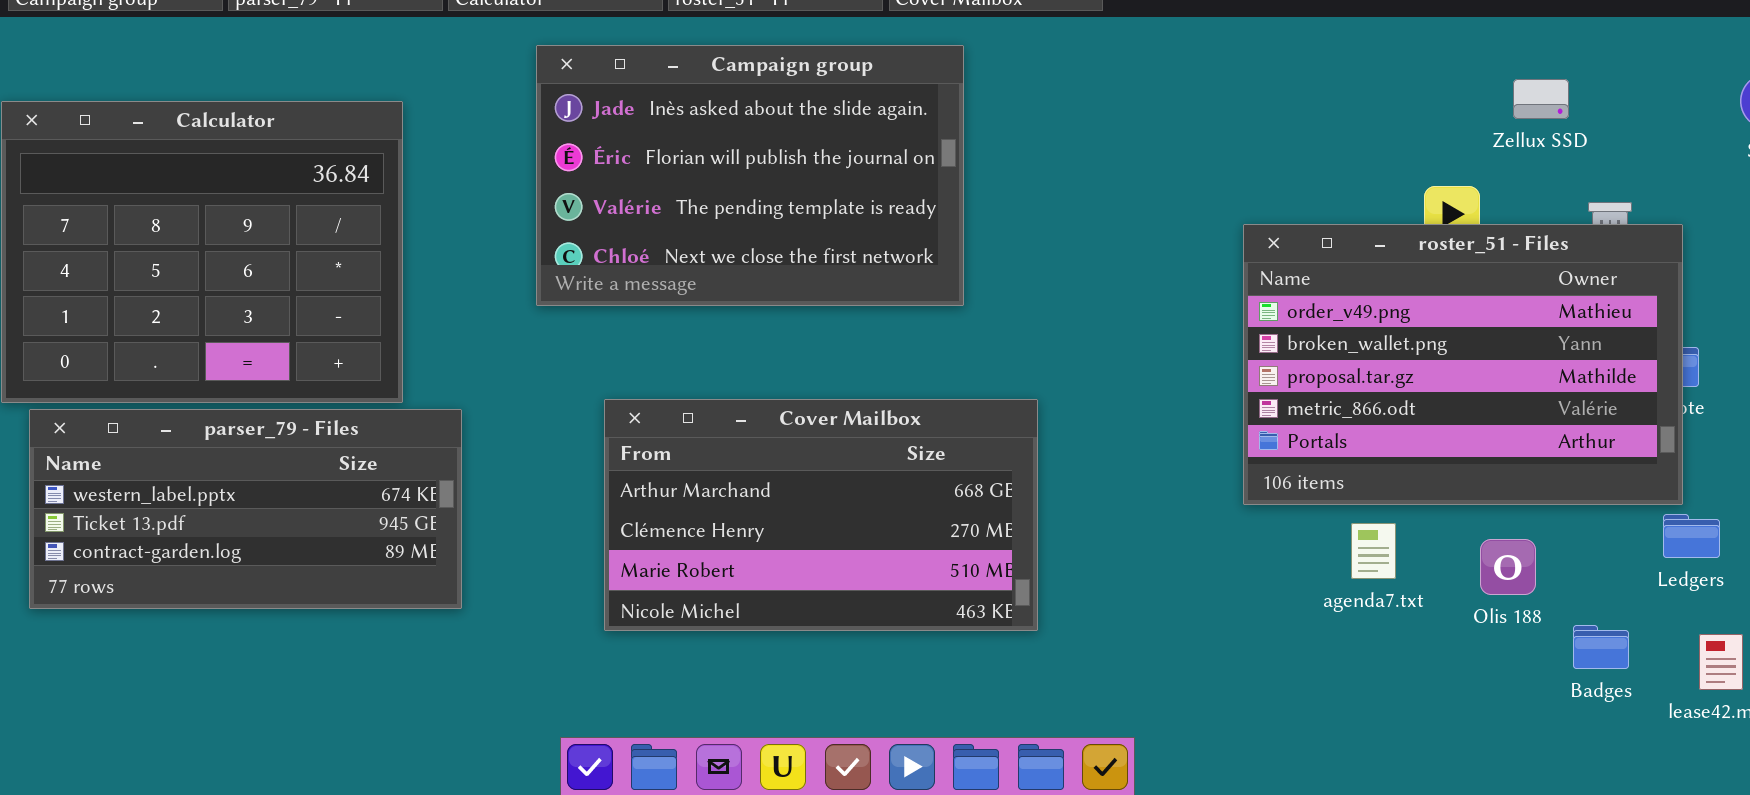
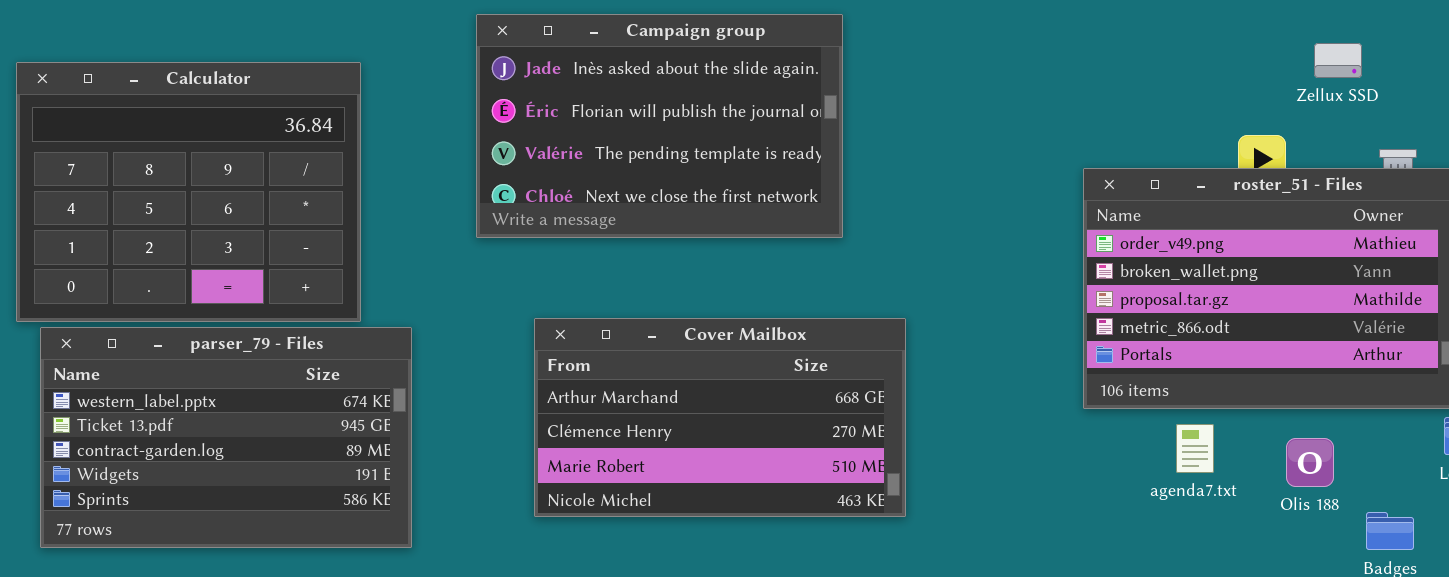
parser_79 - Files: [29,409,462,609] -> [40,327,412,548], resized

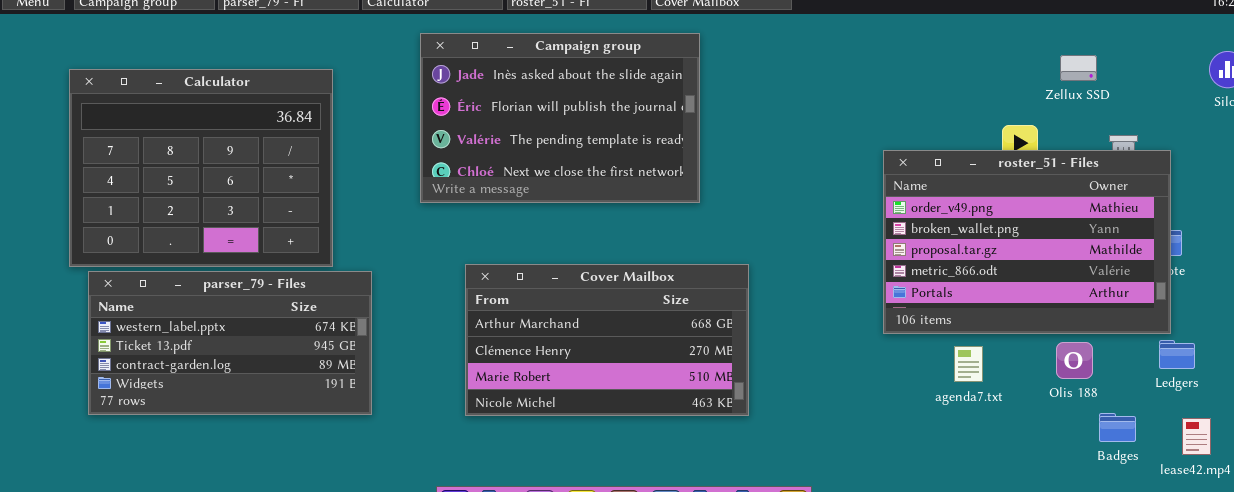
parser_79 - Files: [40,327,412,548] -> [88,271,372,415], resized
Olis 188: [1286,438,1334,487] -> [1056,342,1093,379], moved

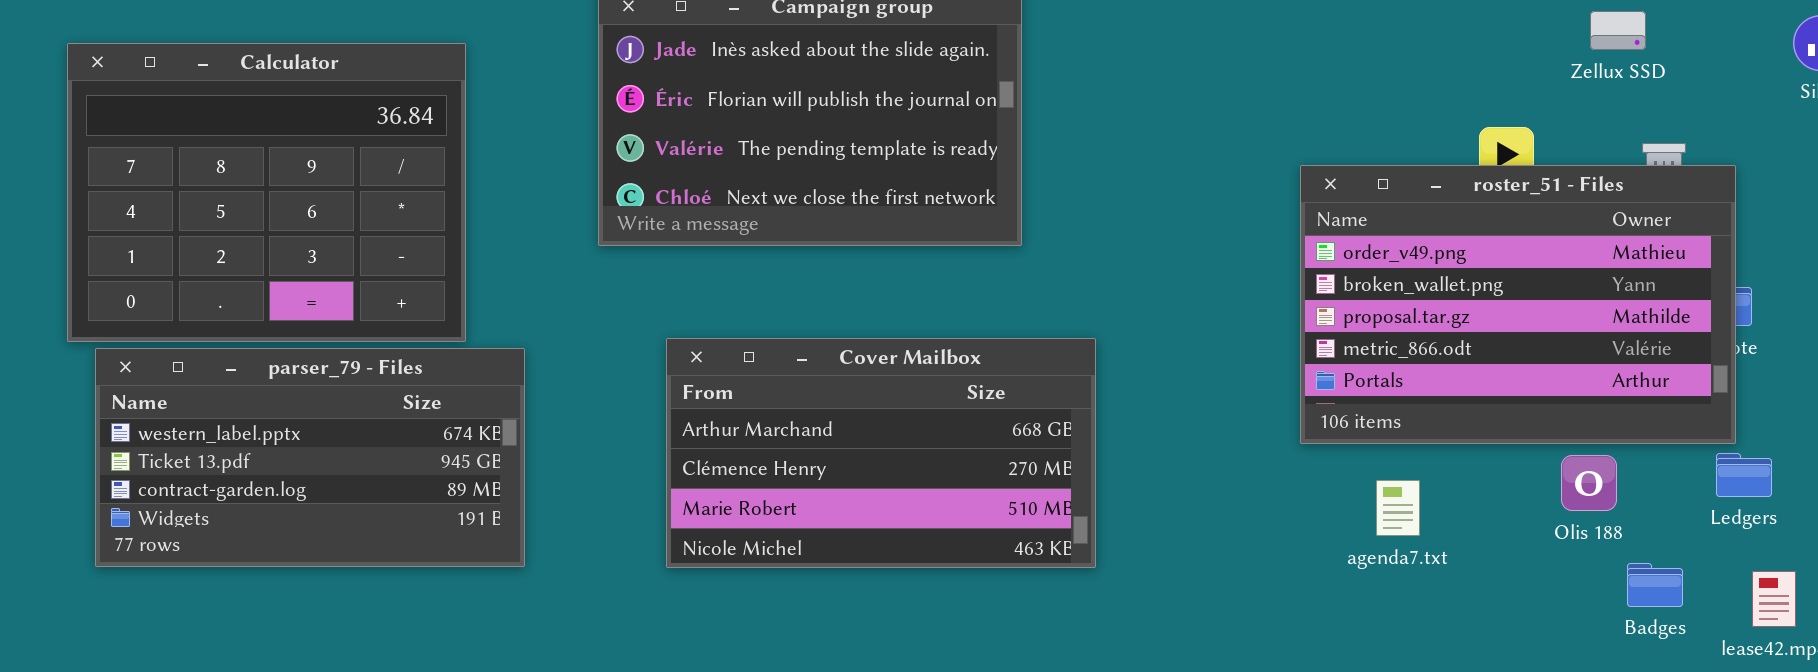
Zellux SSD: [1060,55,1097,81] -> [1590,11,1646,50], moved
agenda7.txt: [954,346,983,382] -> [1376,480,1420,536], moved

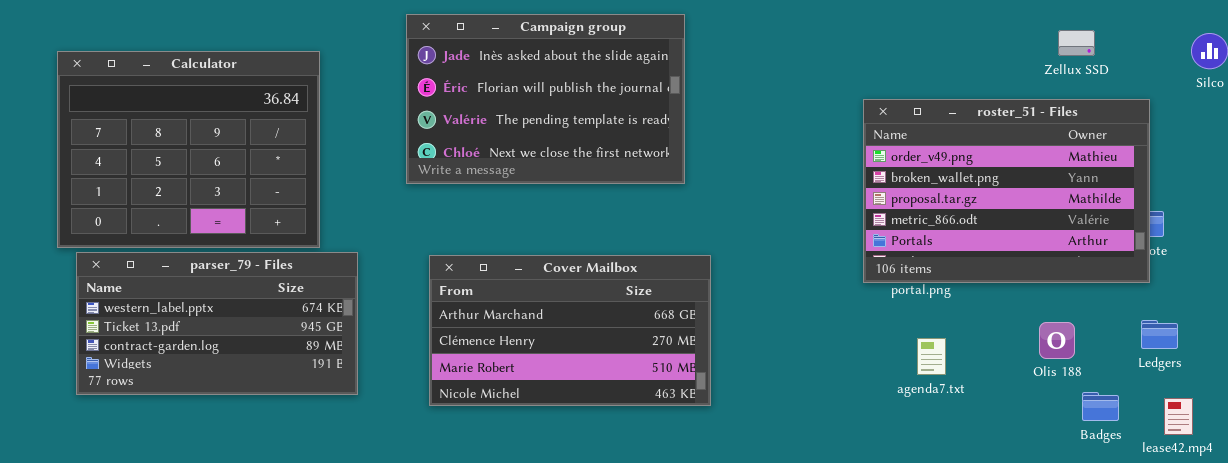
roster_51 - Files: [1300,165,1736,444] -> [863,99,1150,283], moved
Cover Mailbox: [666,338,1096,568] -> [429,255,711,406], moved

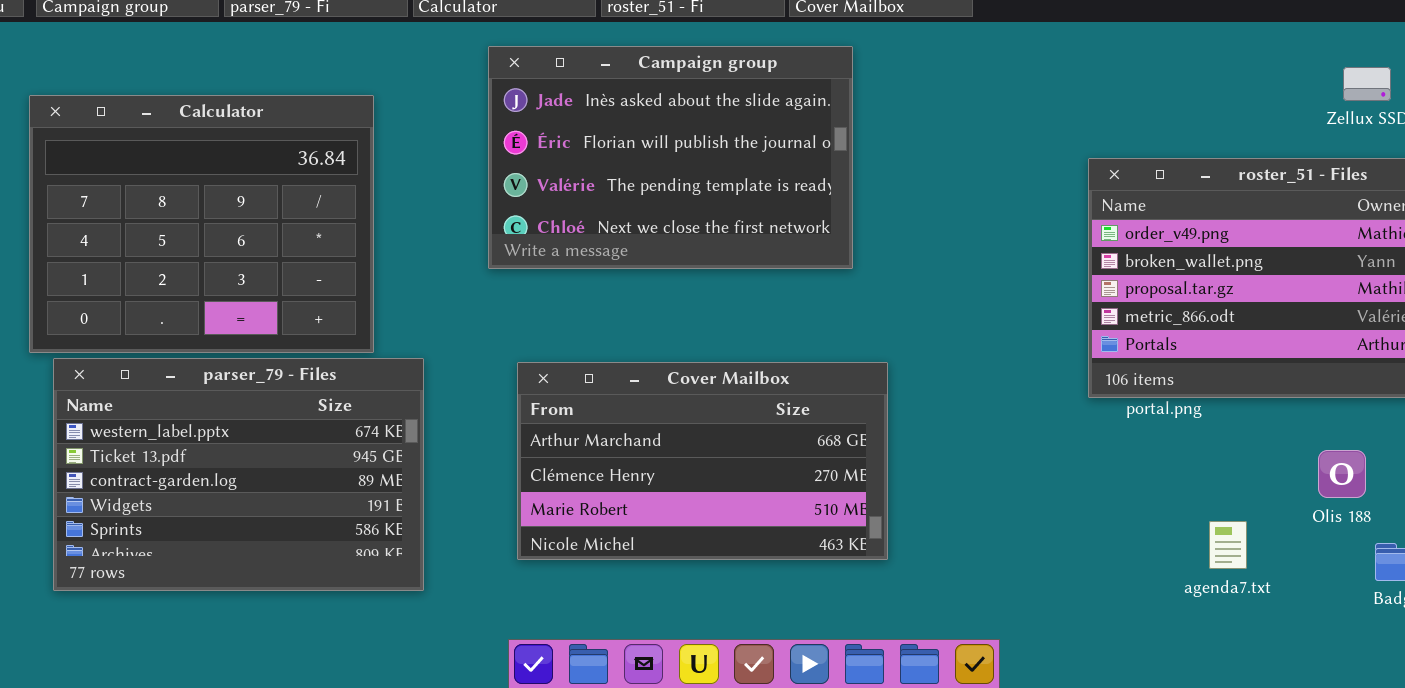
parser_79 - Files: [76,252,358,395] -> [53,358,424,591], resized
agenda7.txt: [917,338,946,375] -> [1209,521,1247,569], moved

